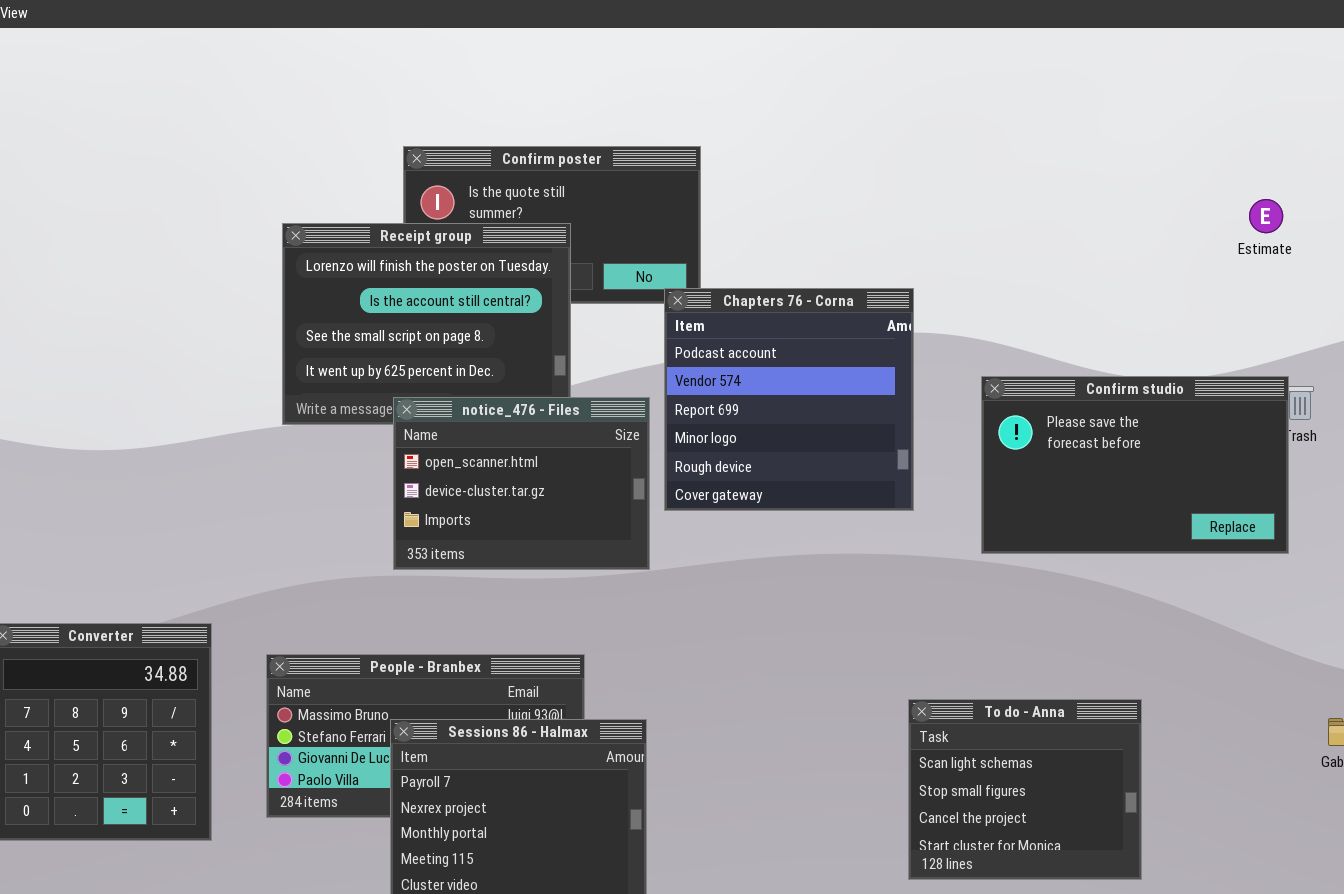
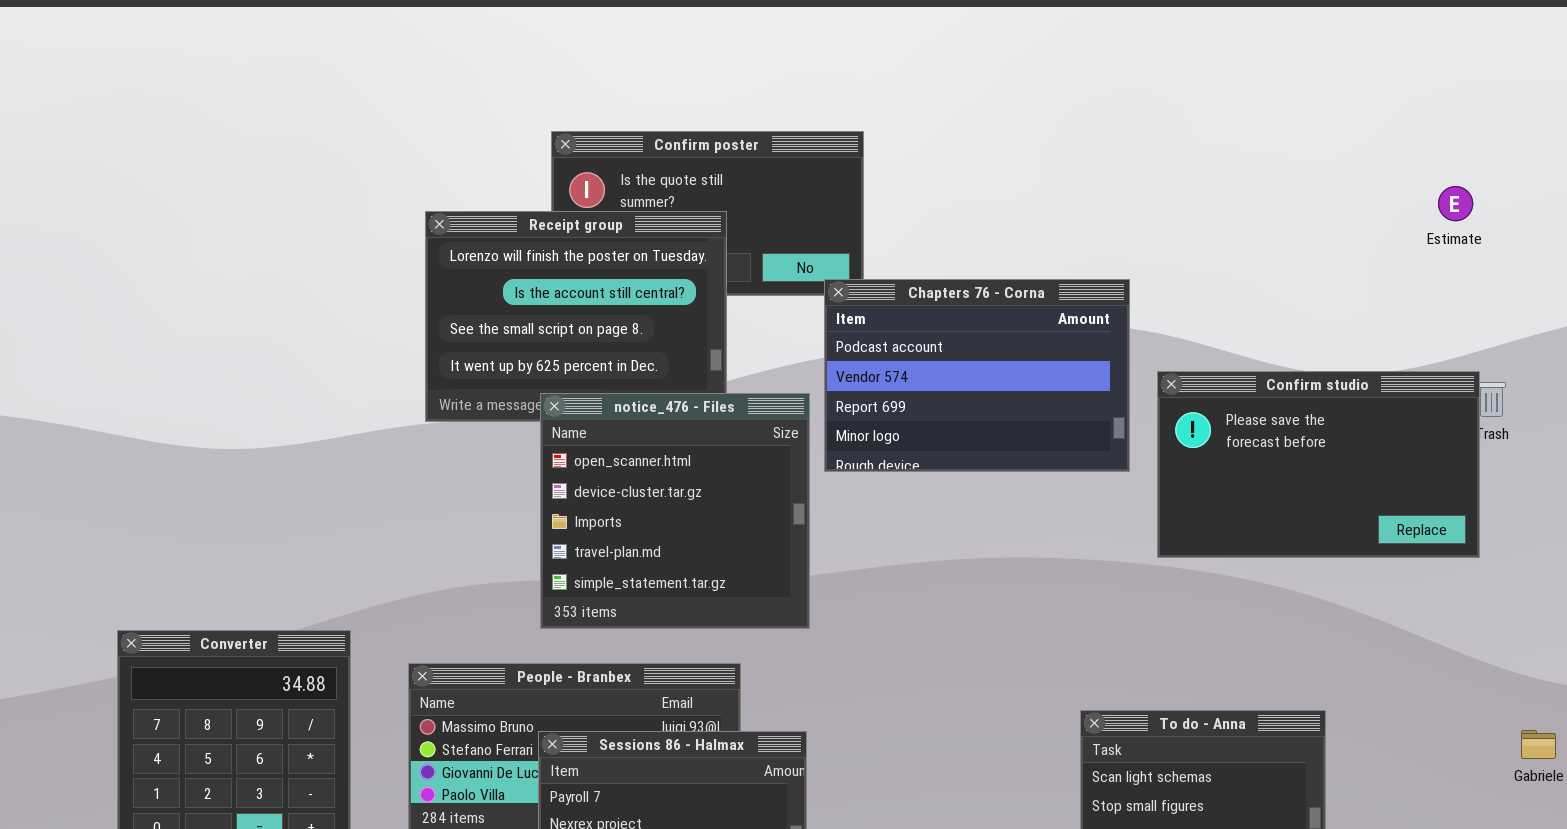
Chapters 76 - Corna: [664,288,914,511] -> [824,279,1130,472], resized
notice_476 - Files: [393,397,650,570] -> [540,393,810,629], resized

